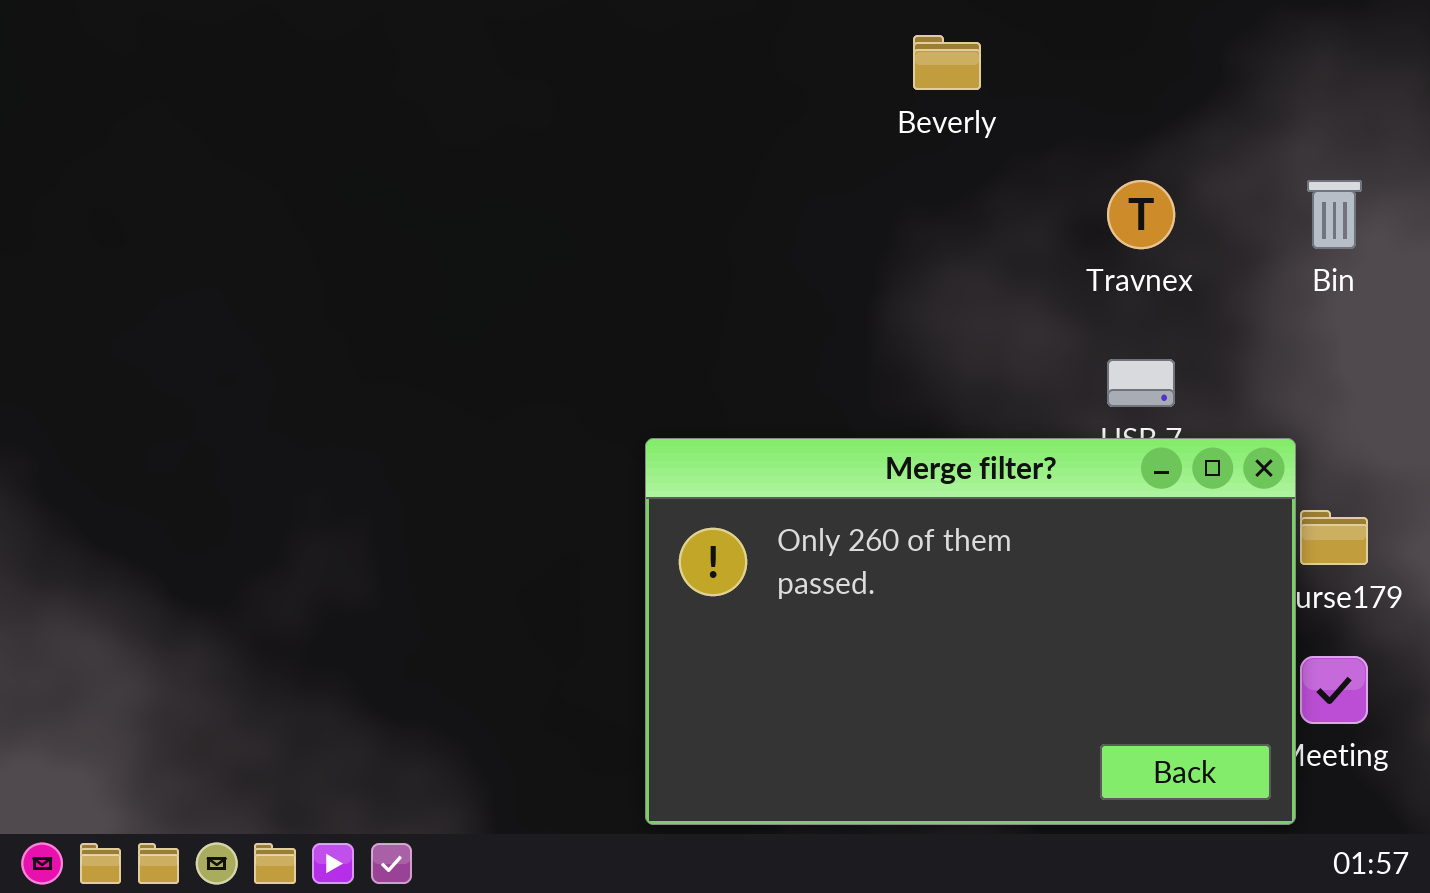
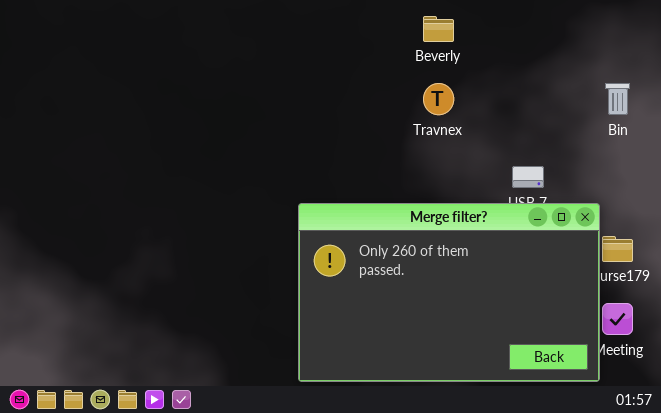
Travnex: [1107,180,1175,249] -> [423,83,454,115], moved

